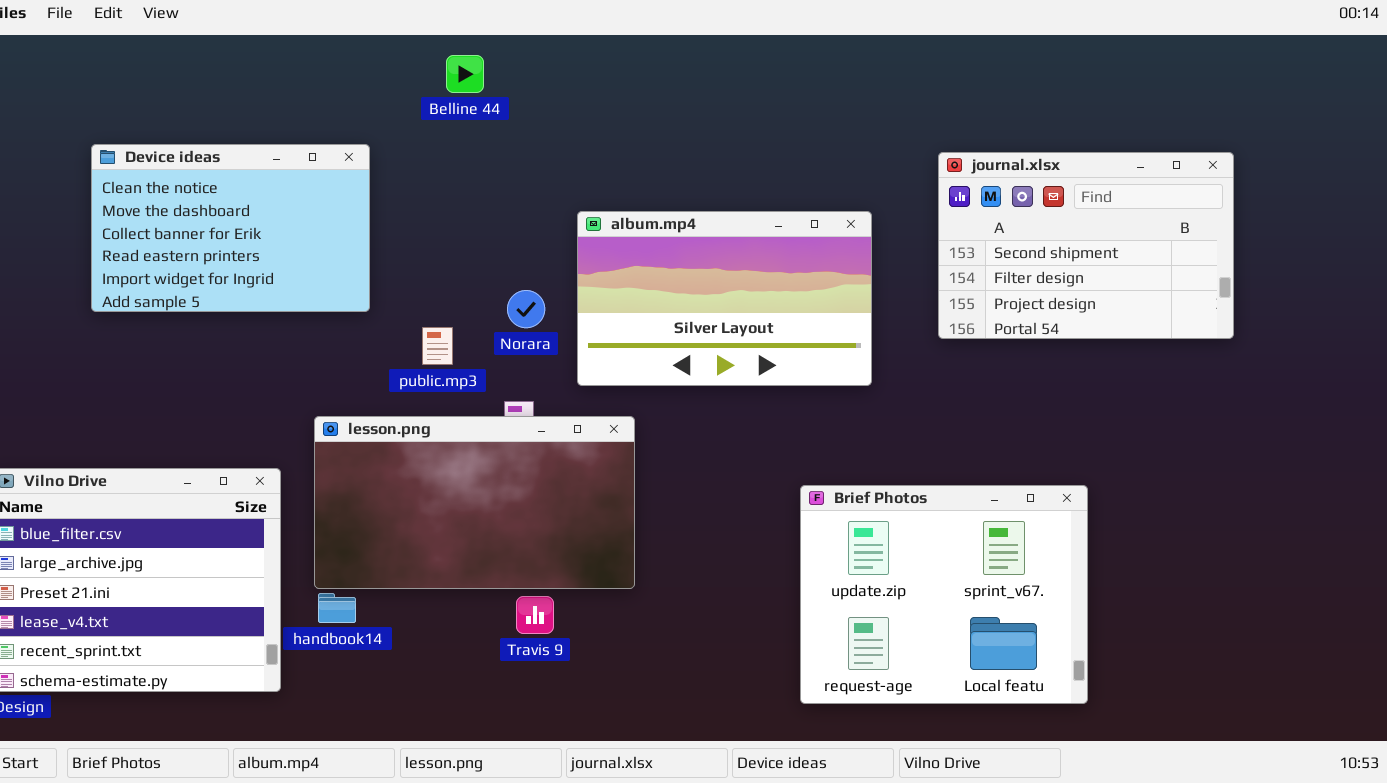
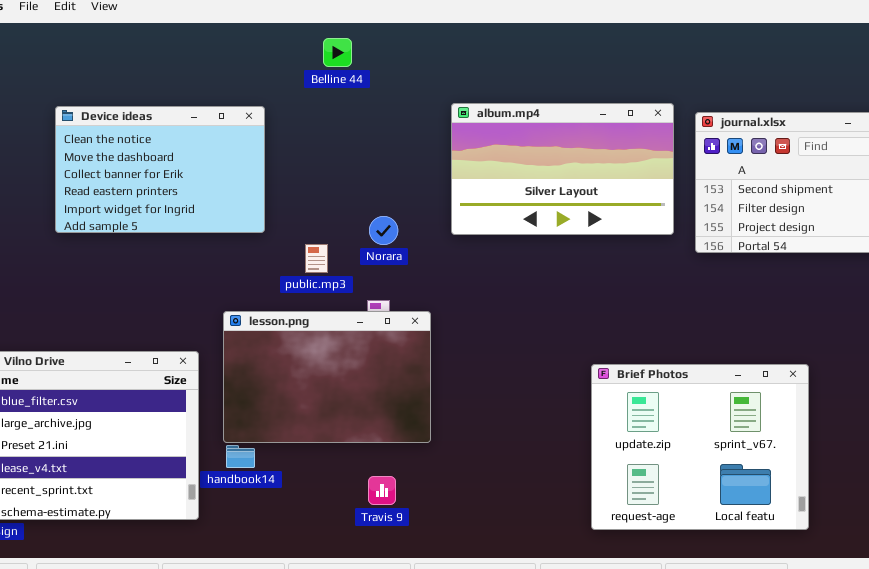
album.mp4: [577,211,872,386] -> [451,103,674,235], moved
lesson.png: [314,416,635,589] -> [223,311,431,443], resized
Travis 9: [516,596,554,634] -> [368,476,396,505], moved

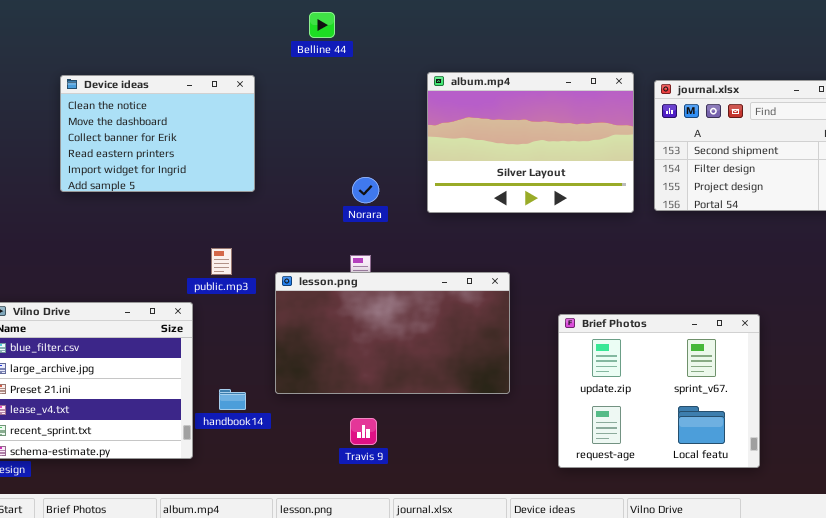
album.mp4: [451,103,674,235] -> [427,72,634,213], resized
public.mp3: [305,244,328,273] -> [211,248,232,275], moved
lesson.png: [223,311,431,443] -> [275,272,510,394], moved, resized

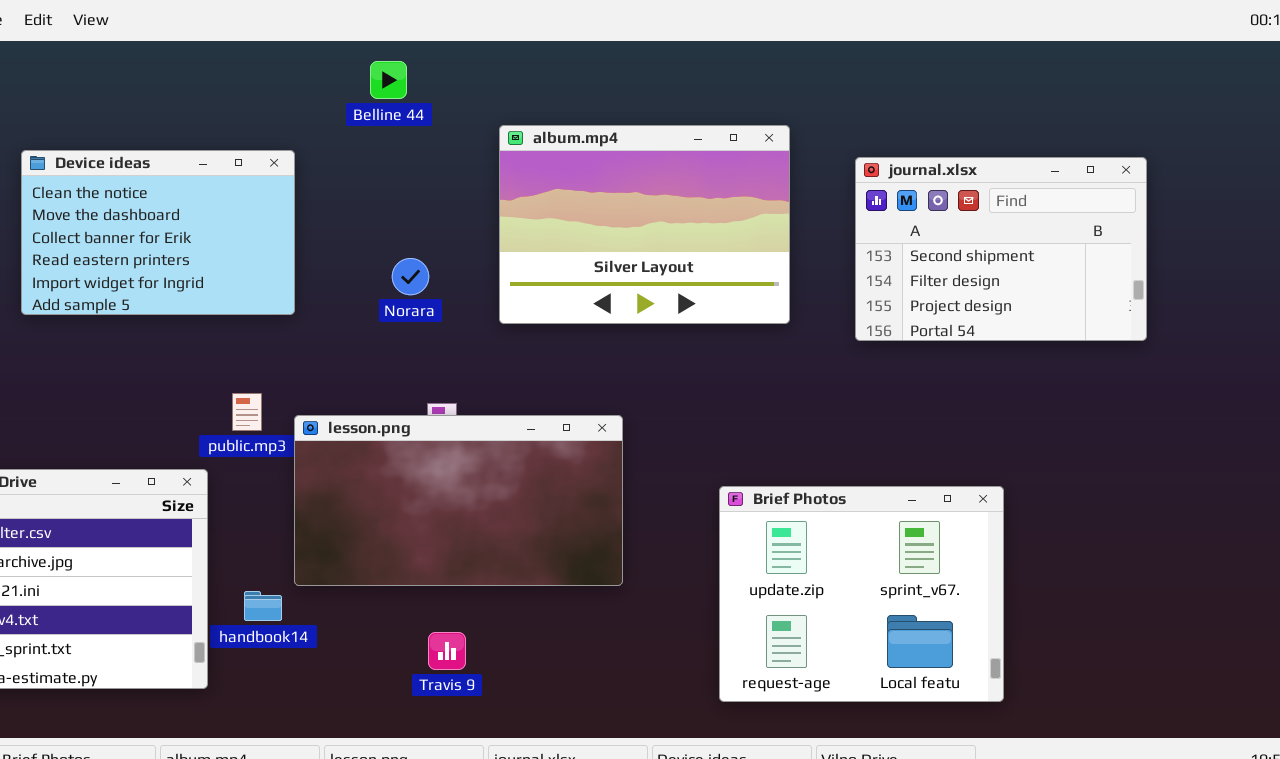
album.mp4: [427,72,634,213] -> [499,125,790,324], moved
Norara: [352,177,379,203] -> [392,258,429,295], moved
lesson.png: [275,272,510,394] -> [294,415,623,586], moved

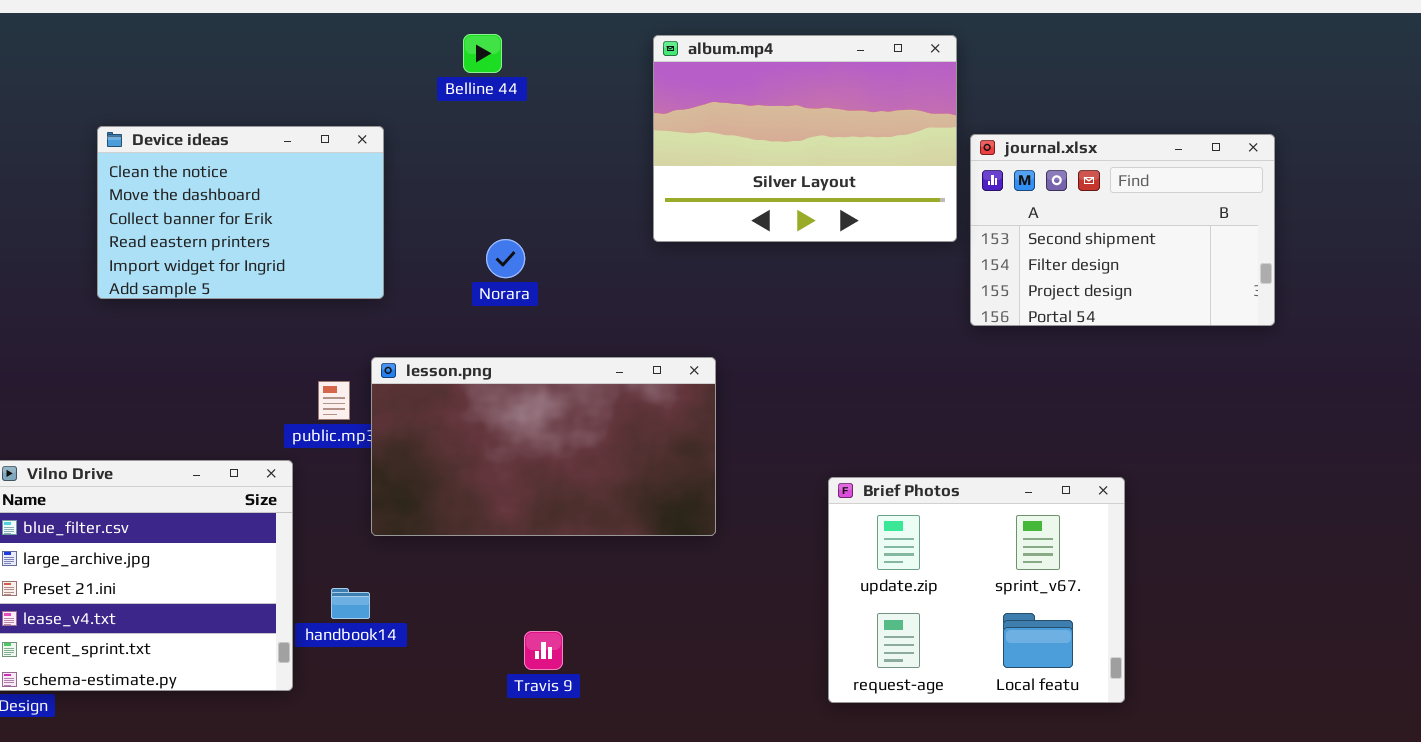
album.mp4: [499,125,790,324] -> [653,35,957,242], moved
lesson.png: [294,415,623,586] -> [371,357,716,536], moved

